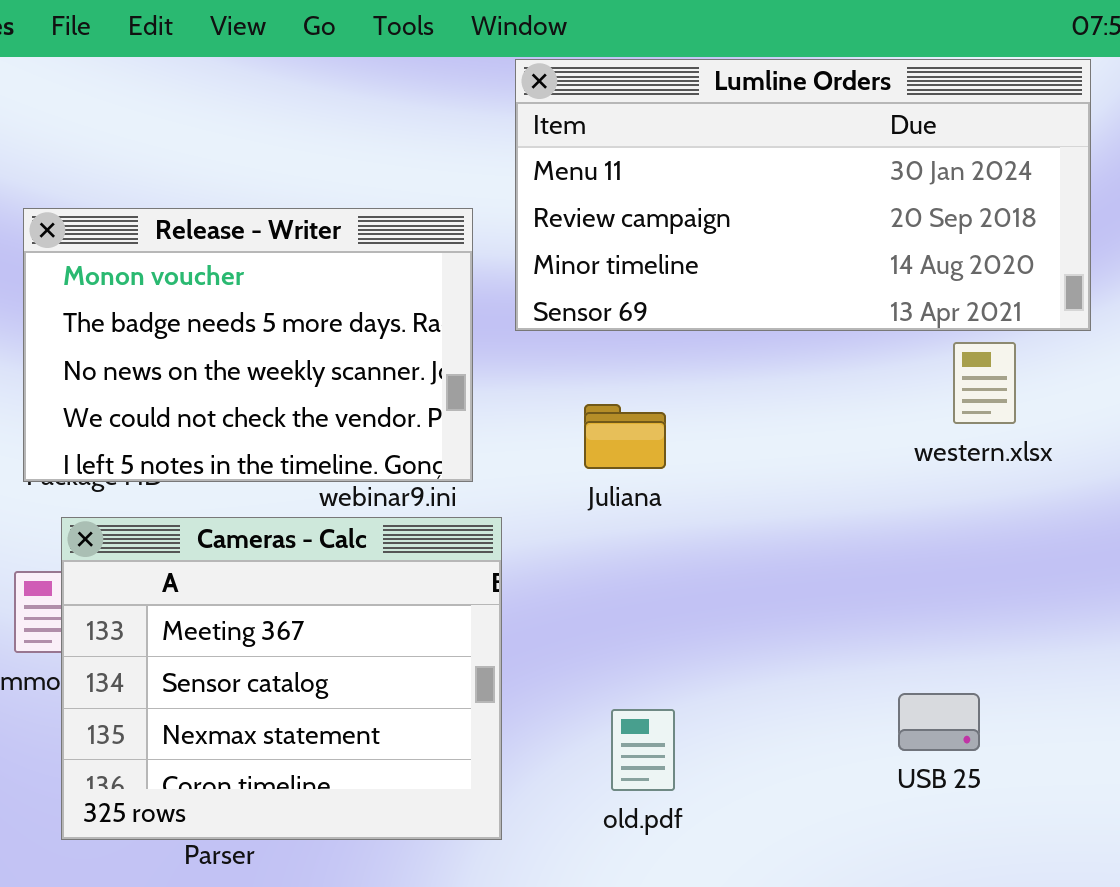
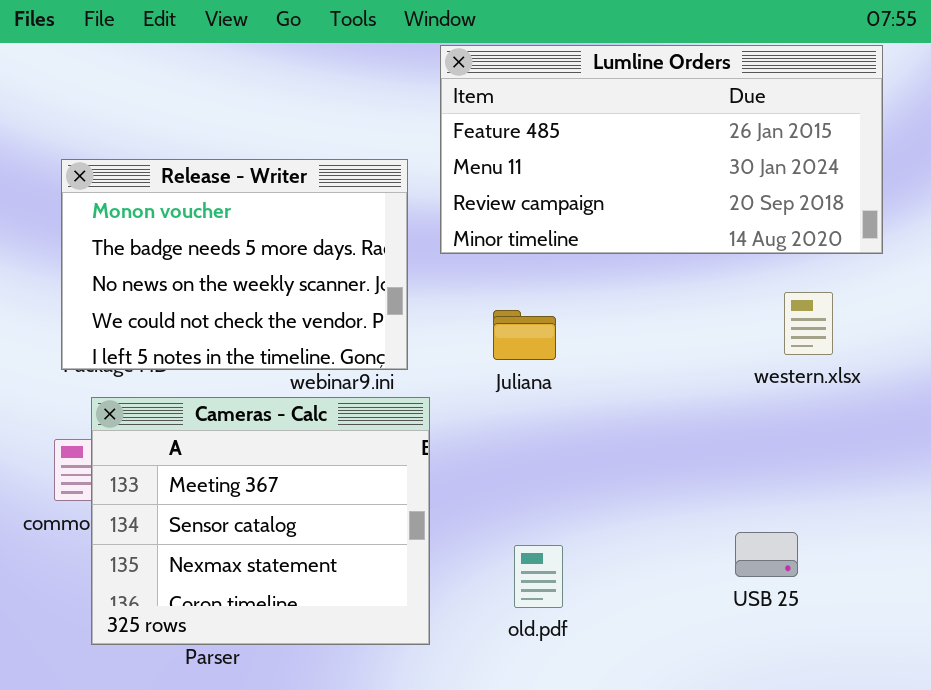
Lumline Orders: [515,59,1091,331] -> [440,45,883,254], scrolled up 1 row
western.xlsx: [953,342,1016,424] -> [784,292,833,355], moved

